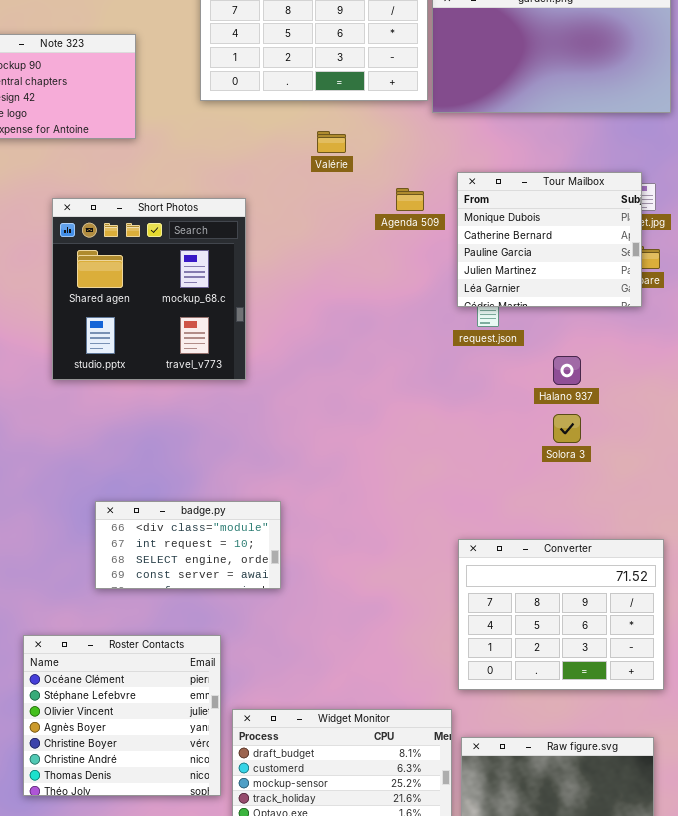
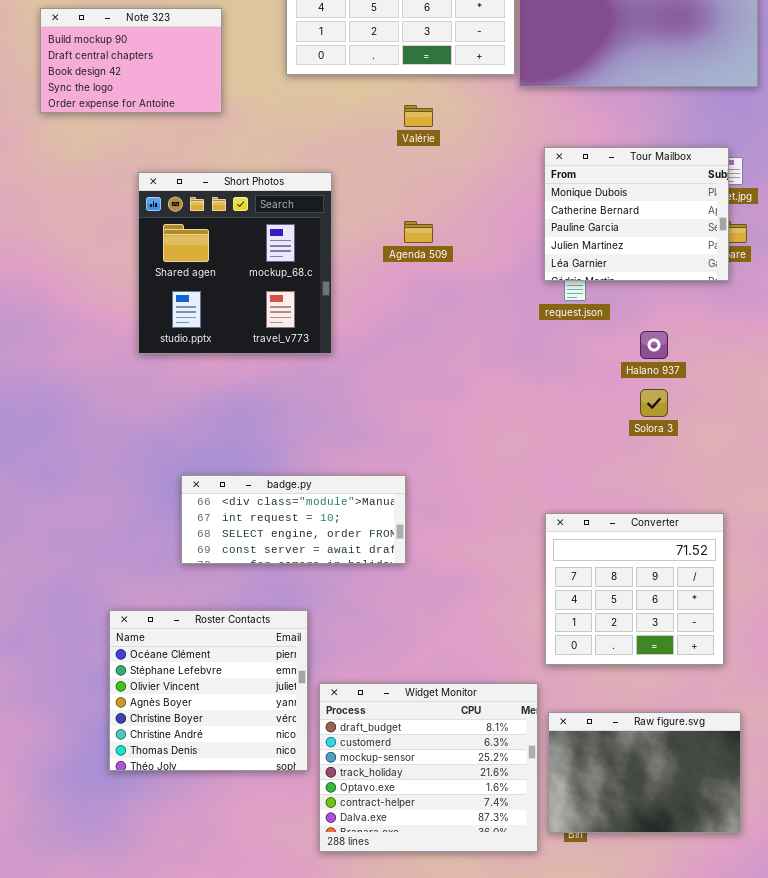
Agenda 509: [396,188,424,211] -> [404,221,433,243], moved
badge.py: [95,501,281,589] -> [181,475,406,564], resized
Converter: [458,539,664,690] -> [545,513,724,665], resized

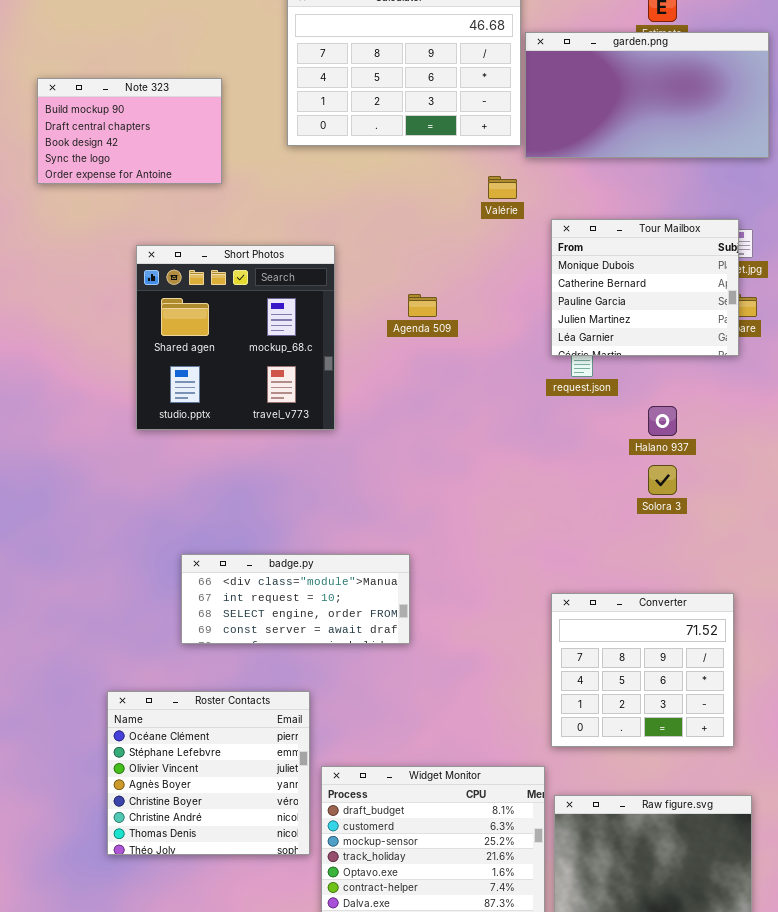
Valérie: [404,105,433,127] -> [488,176,517,199], moved

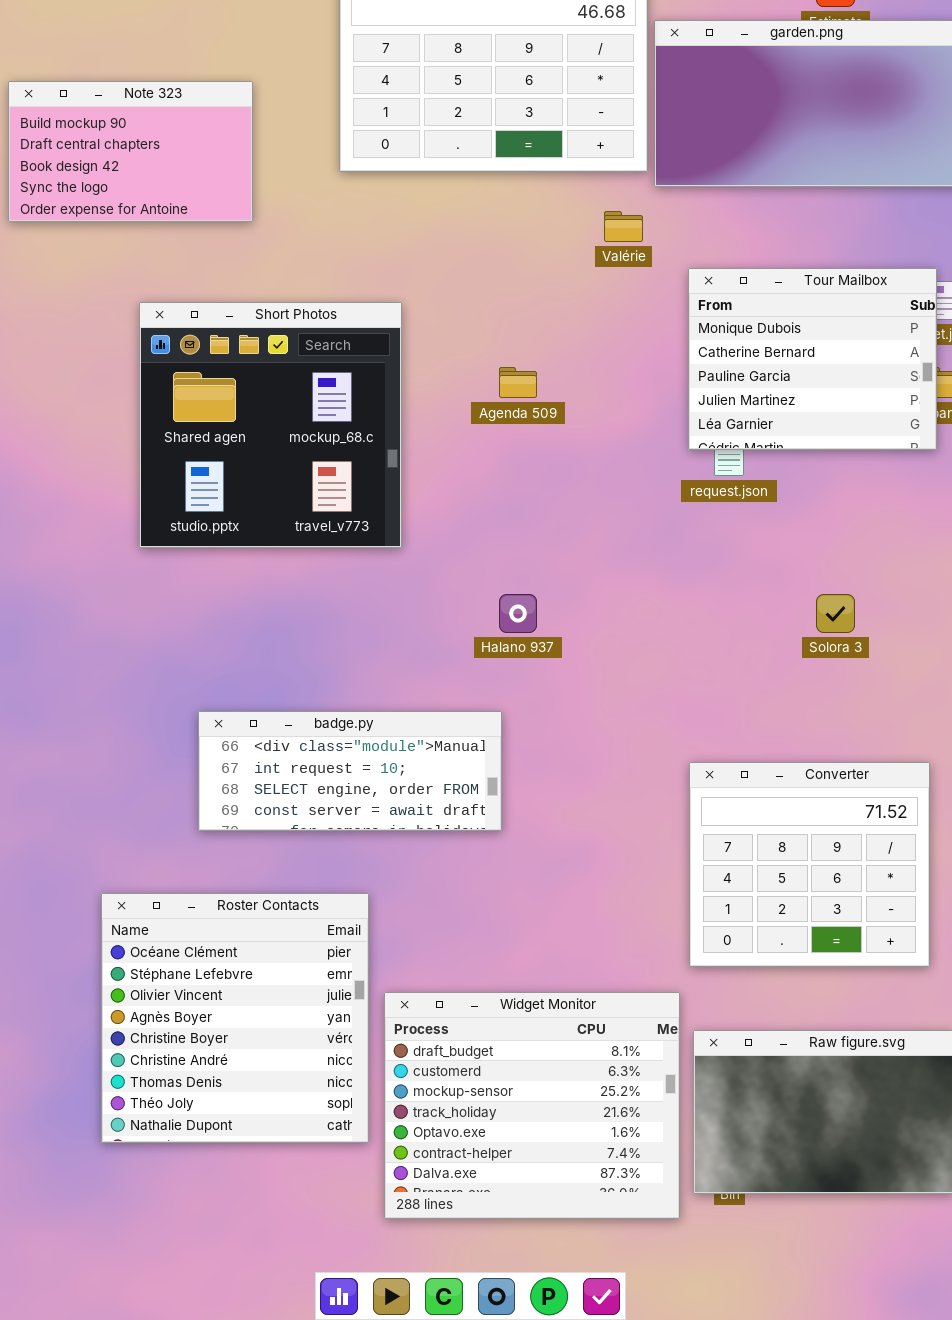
Halano 937: [648,406,677,436] -> [499,594,537,633], moved
Roster Contacts: [107,691,310,855] -> [101,893,369,1143], resized

